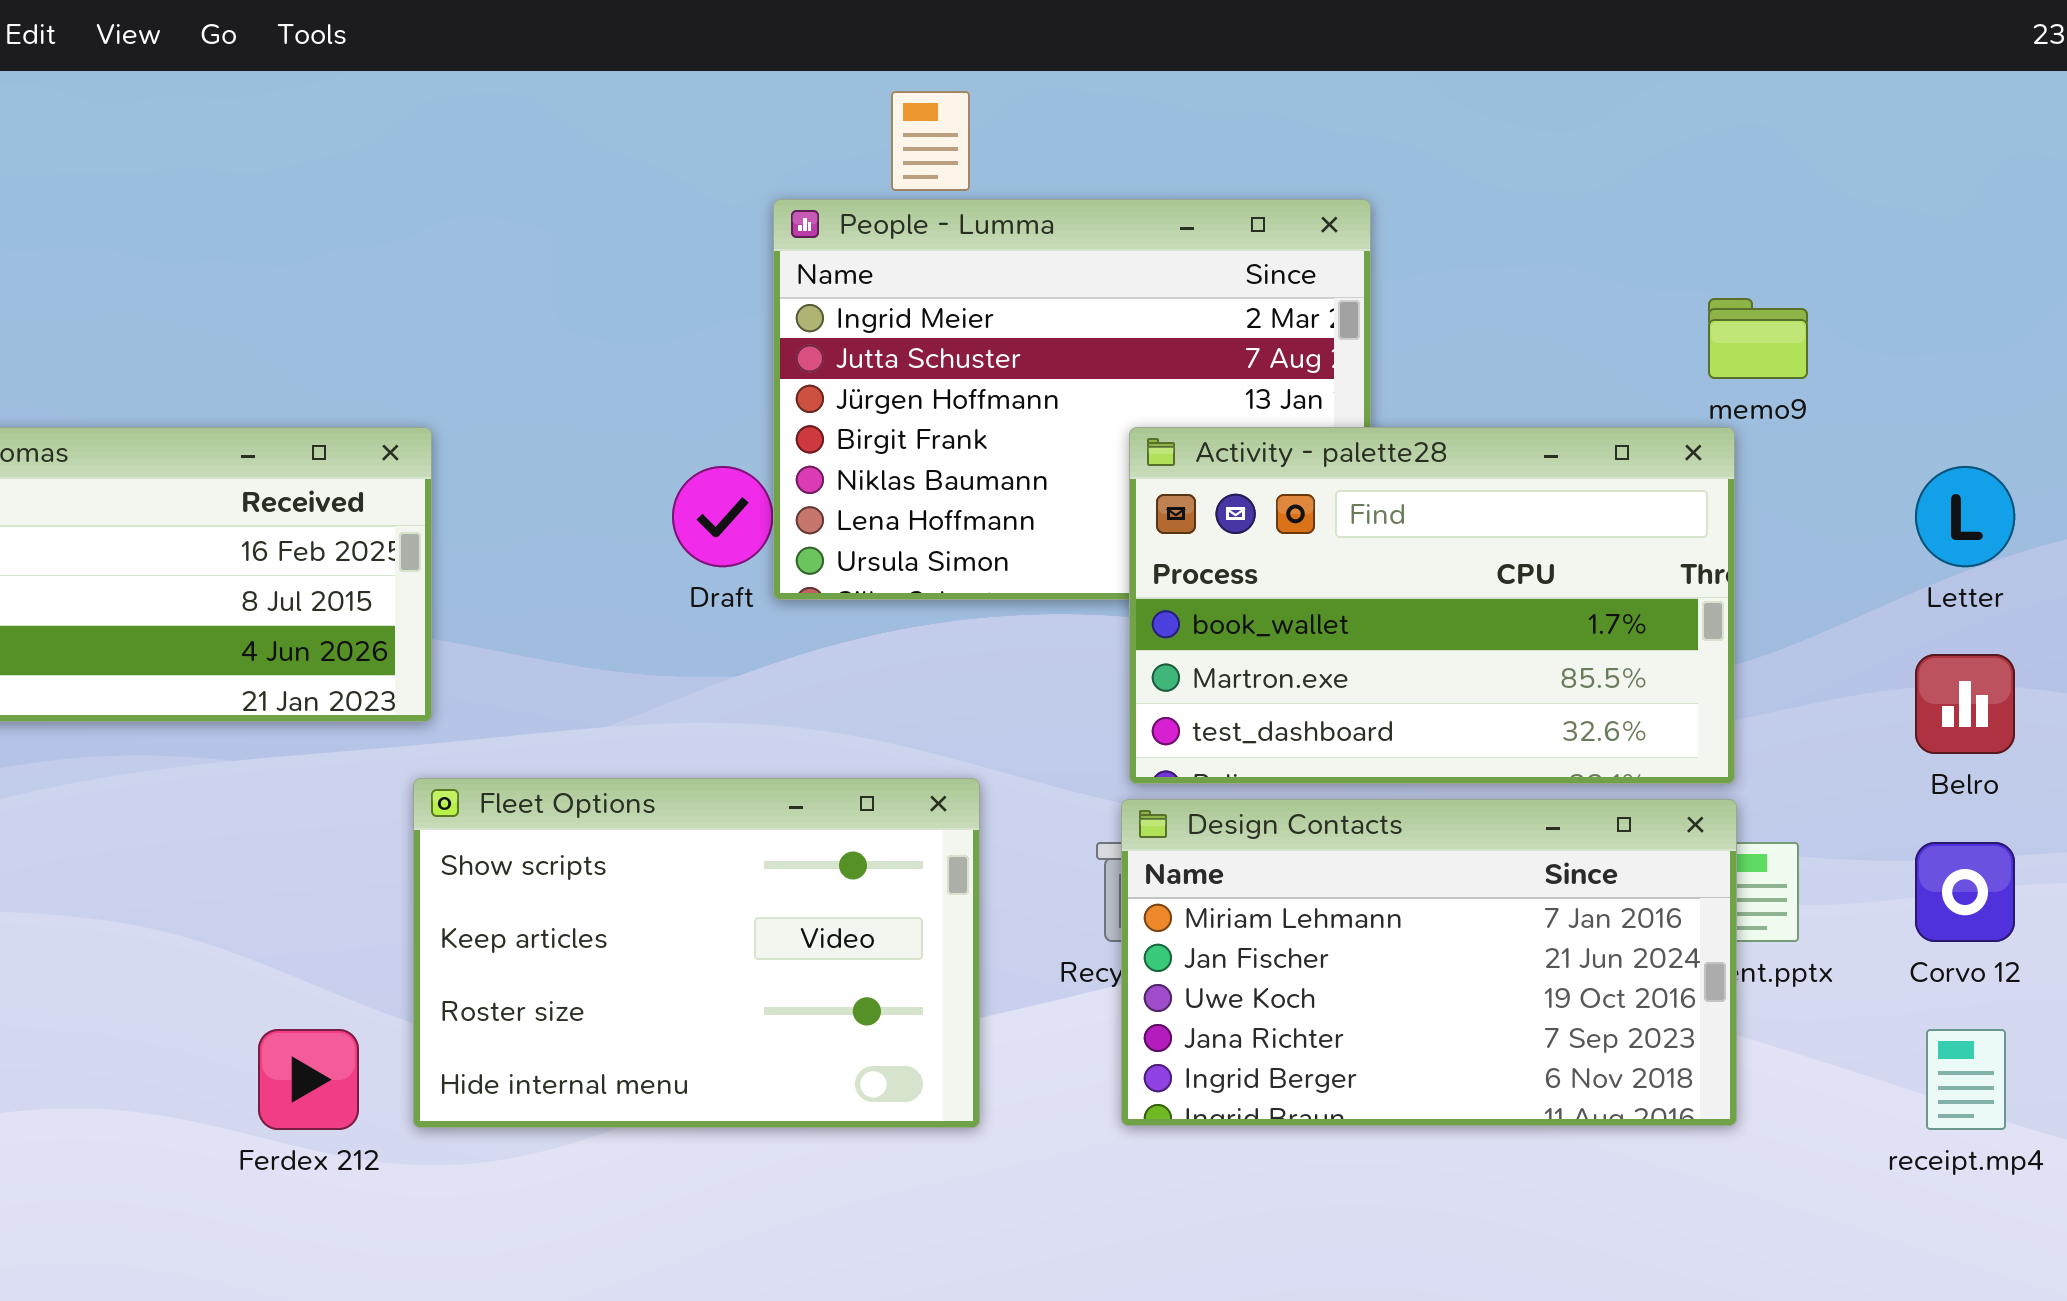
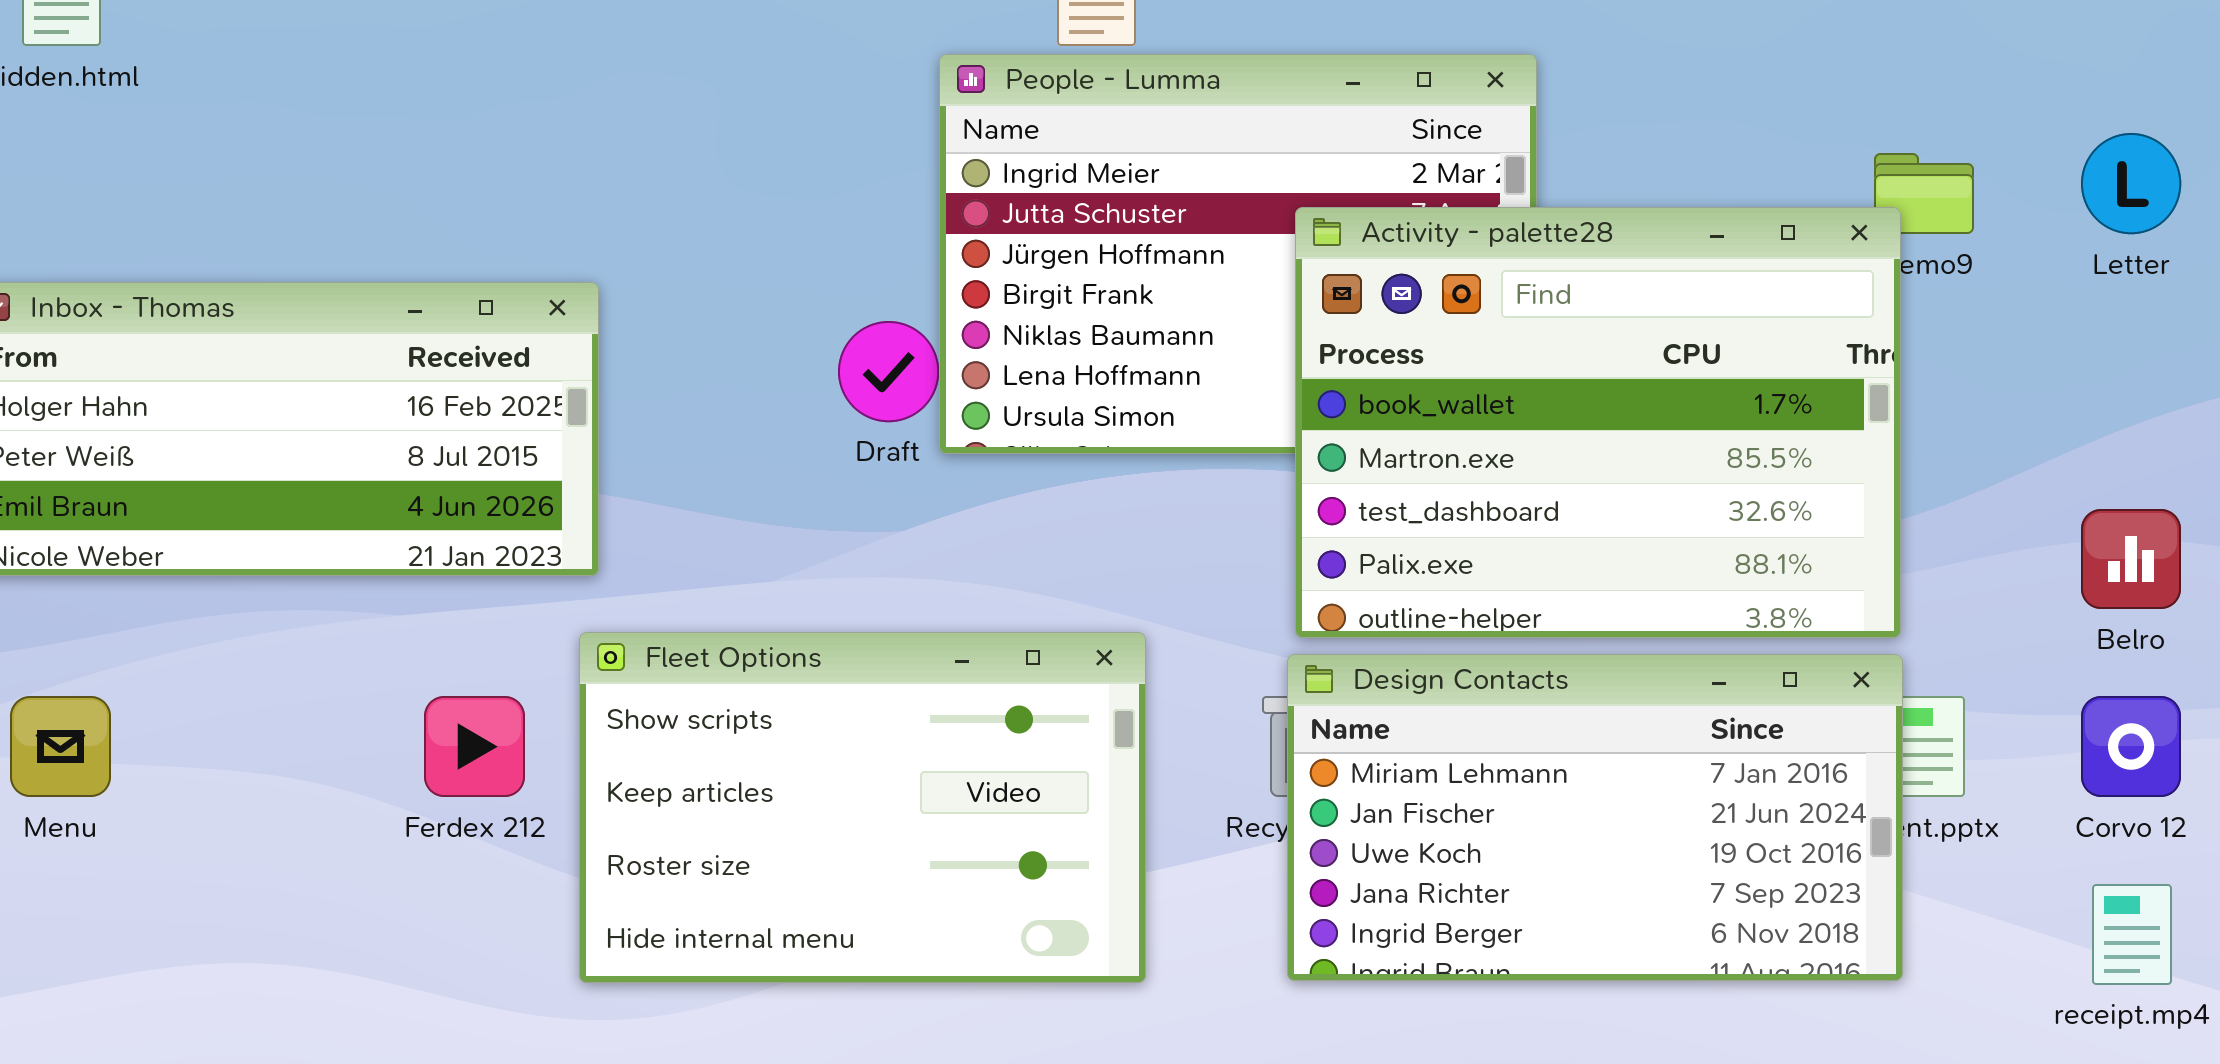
Activity - palette28: [1129,427,1735,784] -> [1295,207,1901,638], resized
Letter: [1915,466,2015,567] -> [2081,133,2181,234], moved
Ferdex 212: [258,1029,359,1130] -> [424,696,525,797], moved

